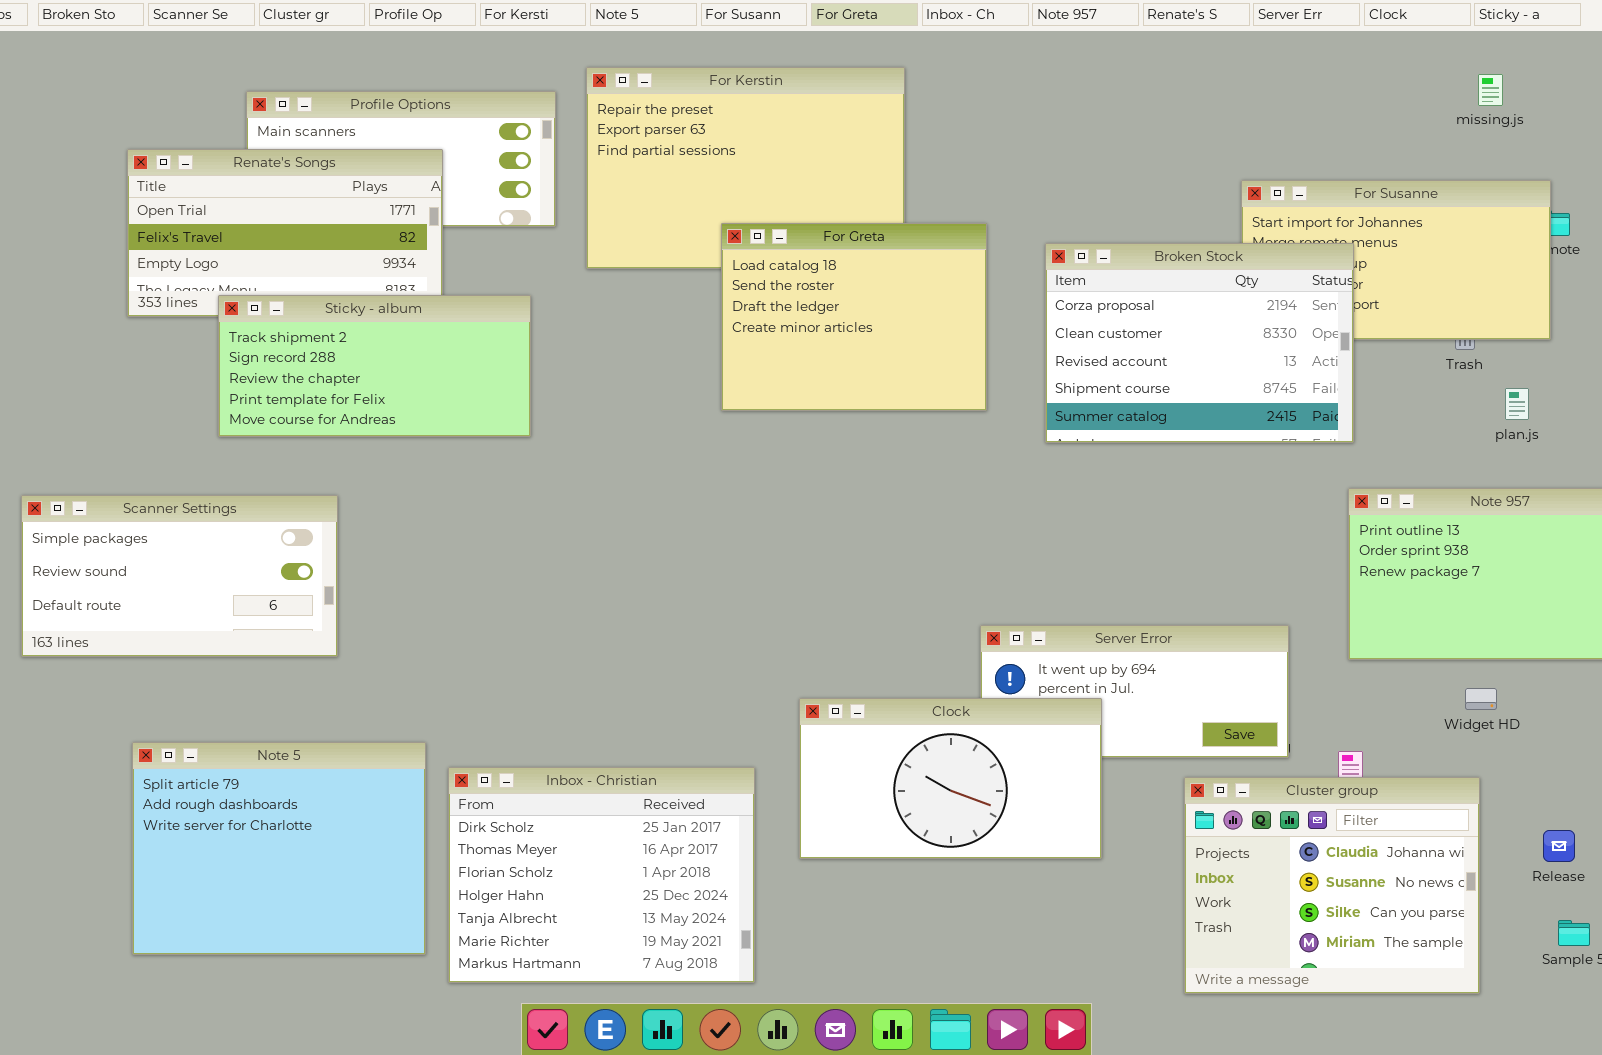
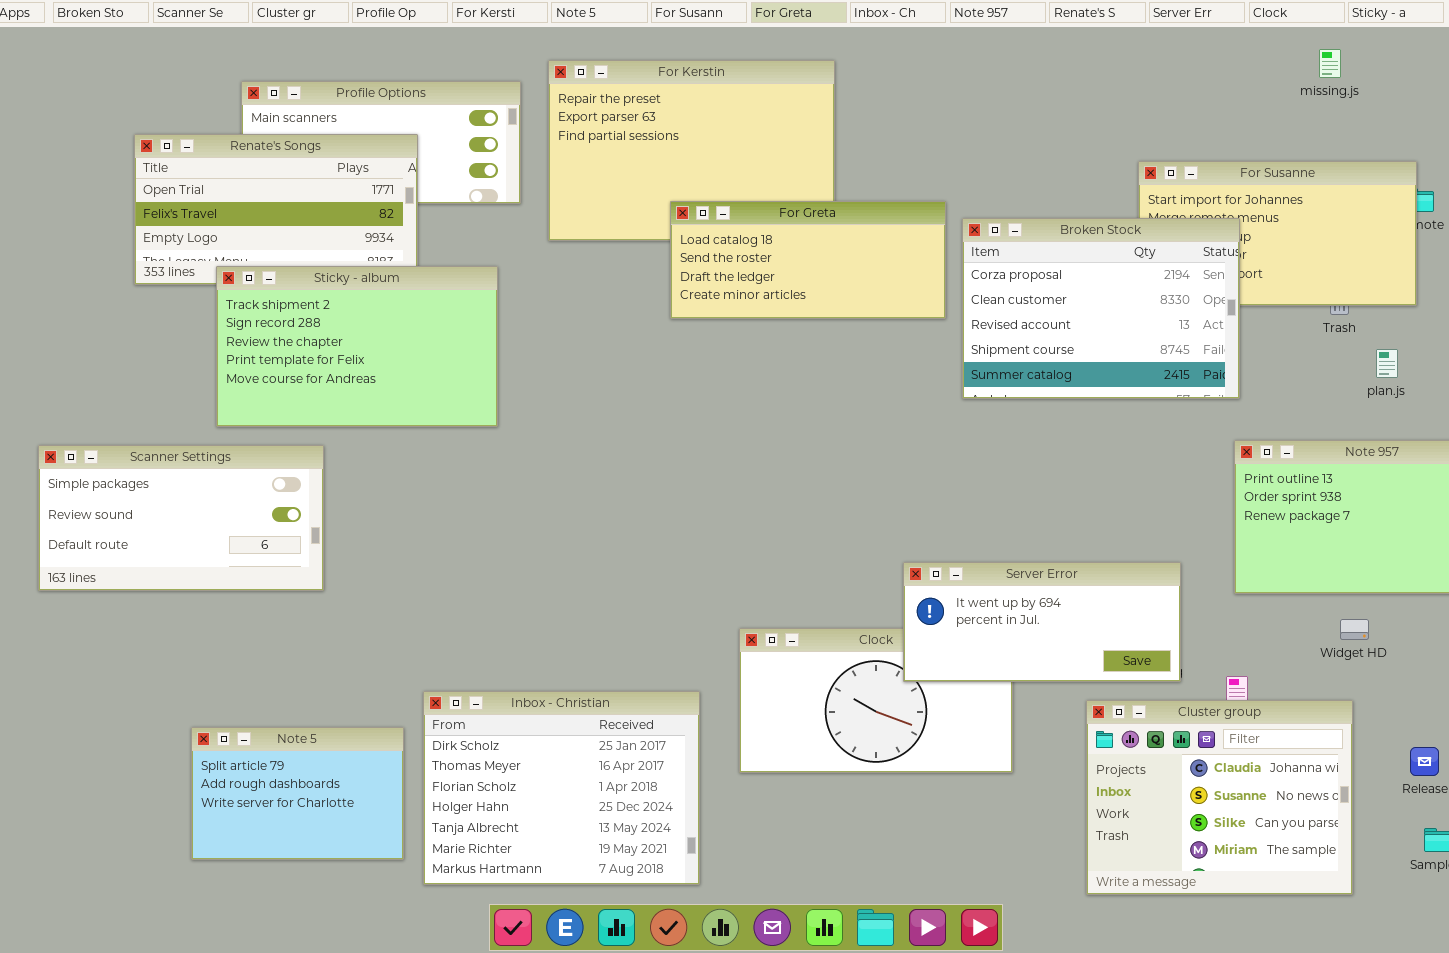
missing.js: [1478,74,1503,106] -> [1319,49,1341,78], moved
For Greta: [721,223,987,411] -> [670,201,946,319], resized
Sticky - album: [218,295,531,437] -> [216,266,498,427], resized
Server Error: [980,625,1289,758] -> [903,562,1181,682], raised
Note 5: [132,742,426,955] -> [191,727,404,860], resized

